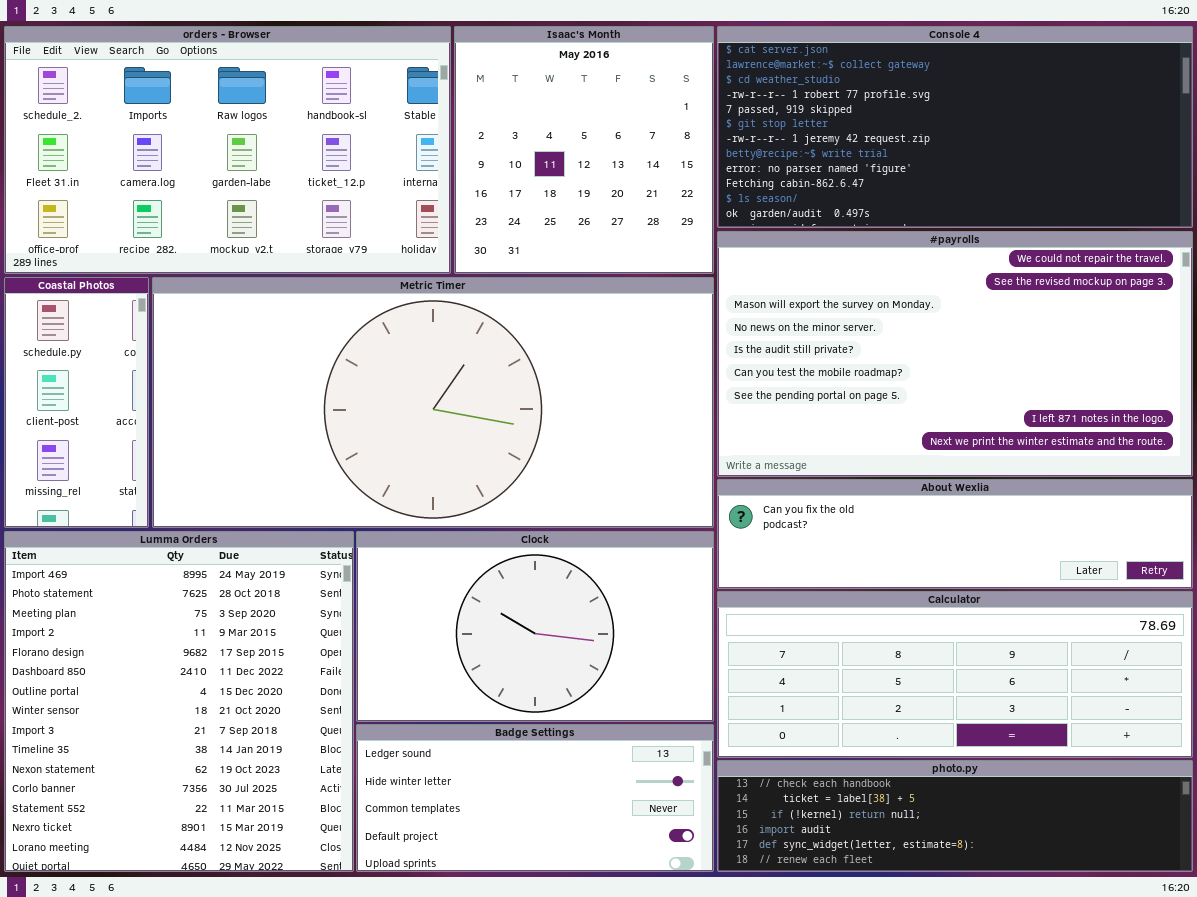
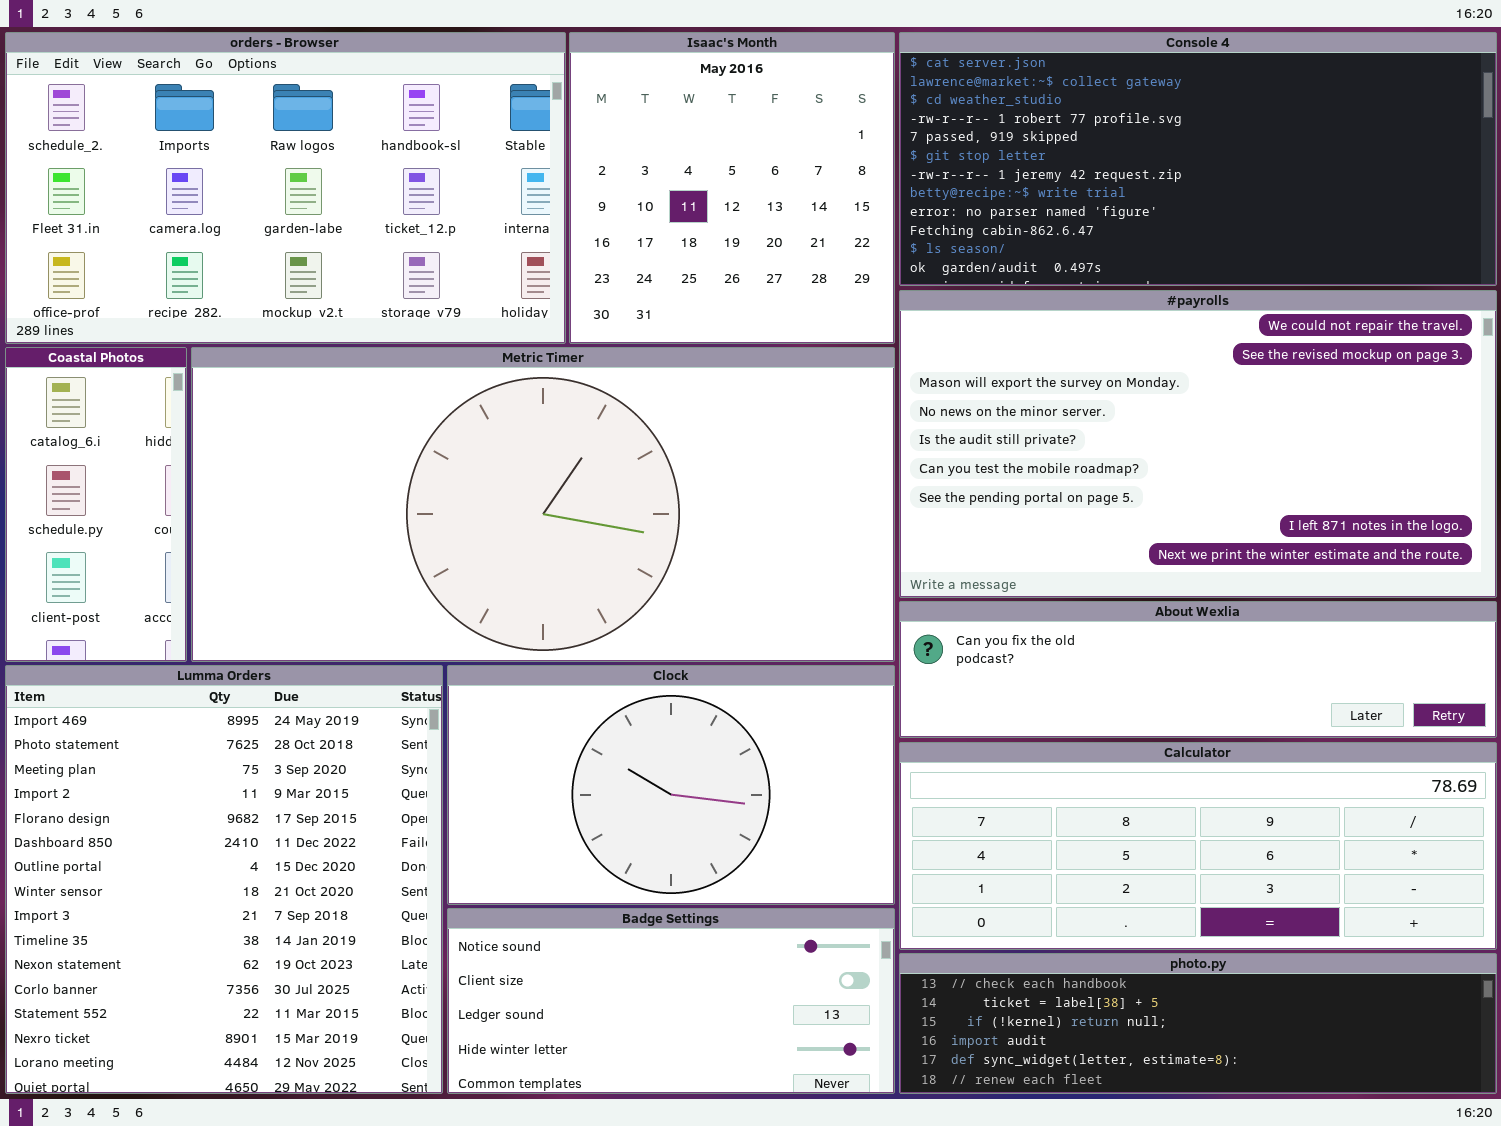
Coastal Photos: [4,277,149,528] -> [5,347,187,662], scrolled up 1 row
Badge Settings: [356,724,714,872] -> [447,908,895,1094], scrolled up 2 rows

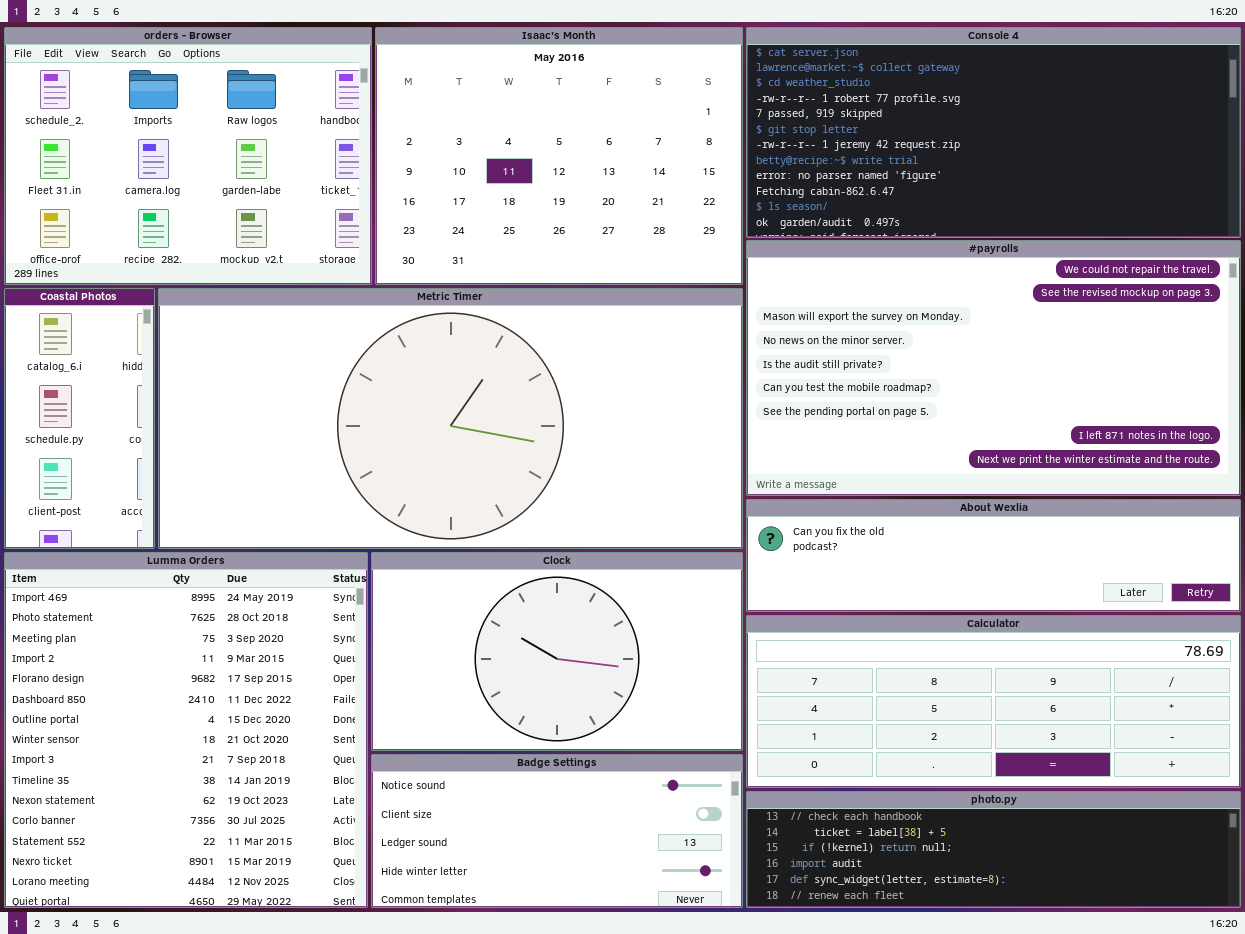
orders - Browser: [5,32,566,344] -> [4,27,372,285], resized
Isaac's Month: [569,32,895,344] -> [375,27,743,285], resized

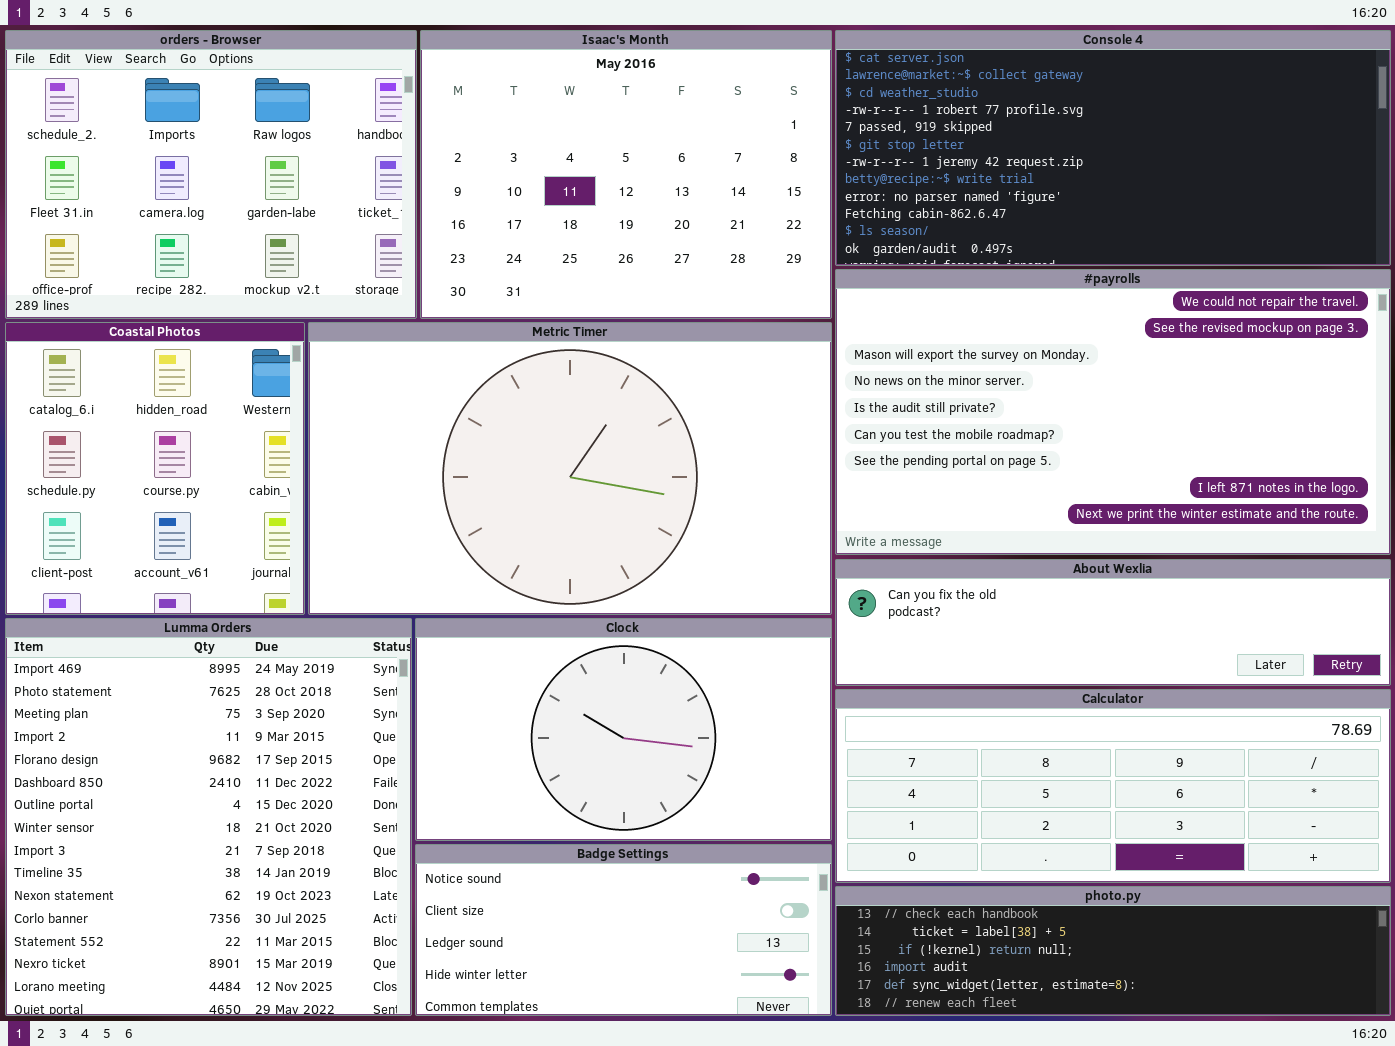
Coastal Photos: [4,288,155,549] -> [5,322,305,615], resized
Metric Timer: [158,288,743,549] -> [308,322,832,615], resized

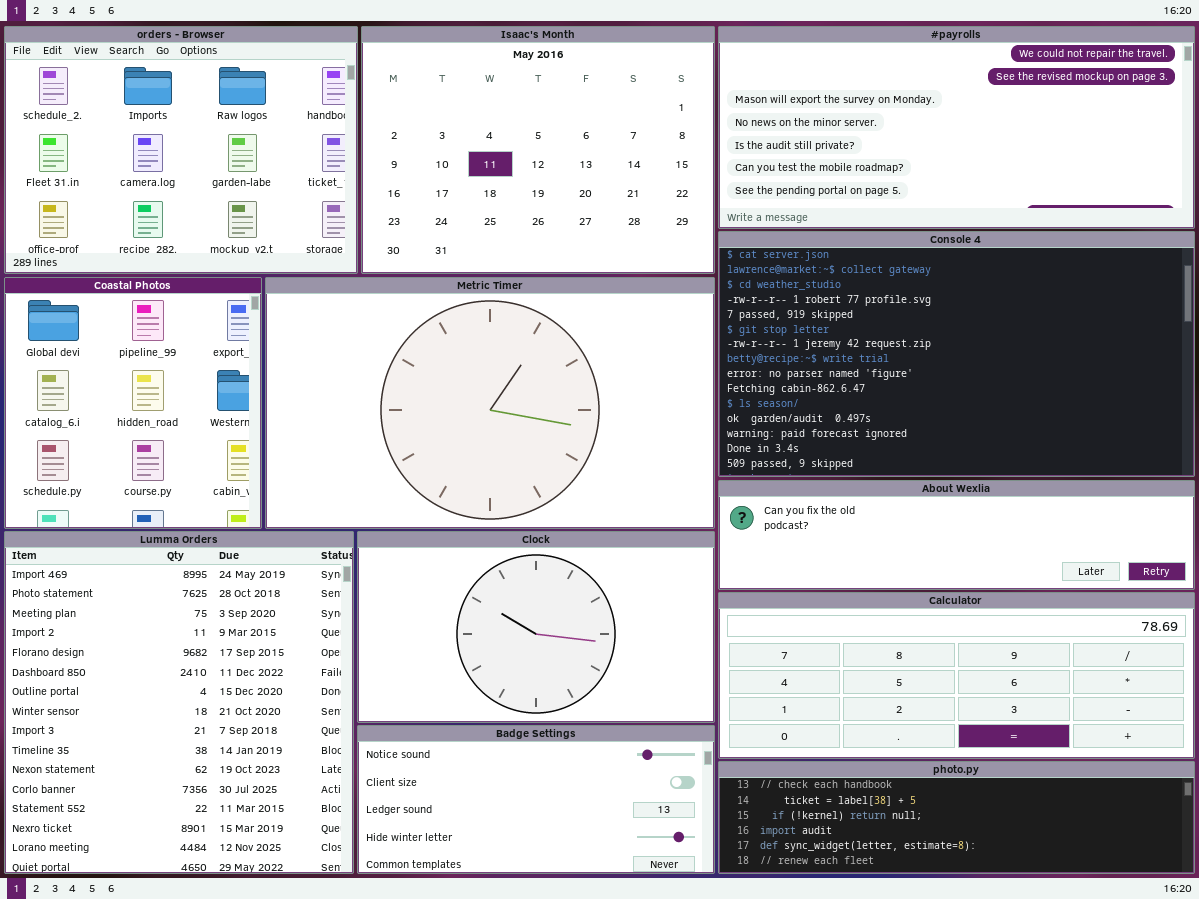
Console 4: [835,30,1391,266] -> [718,231,1195,477], moved, resized
#payrolls: [835,269,1391,555] -> [718,26,1195,229], moved, resized
Coastal Photos: [5,322,305,615] -> [4,277,262,529], scrolled up 1 row

